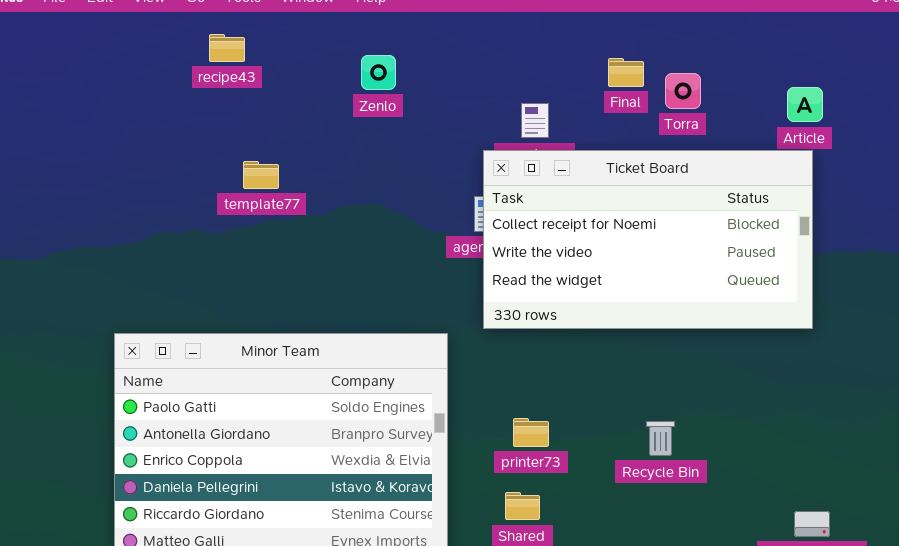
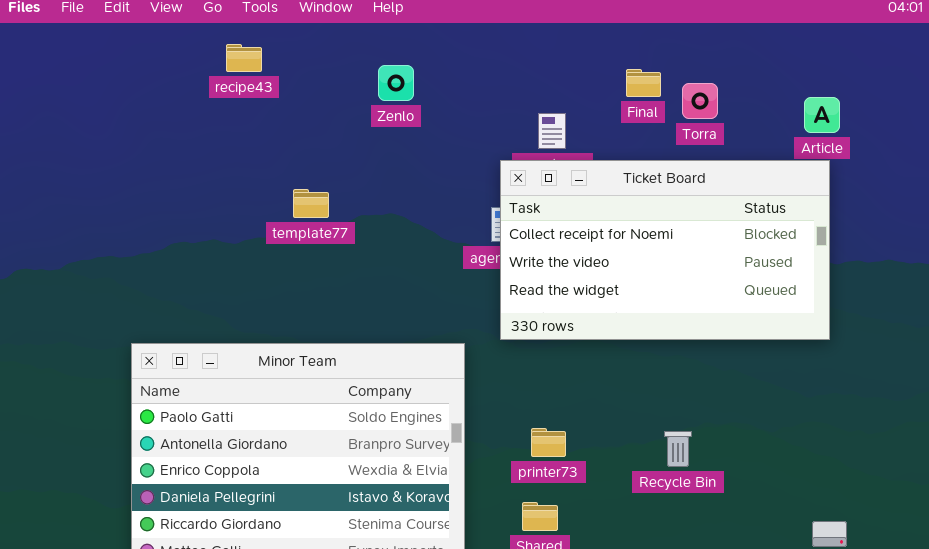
template77: [243,161,279,189] -> [293,189,329,218], moved

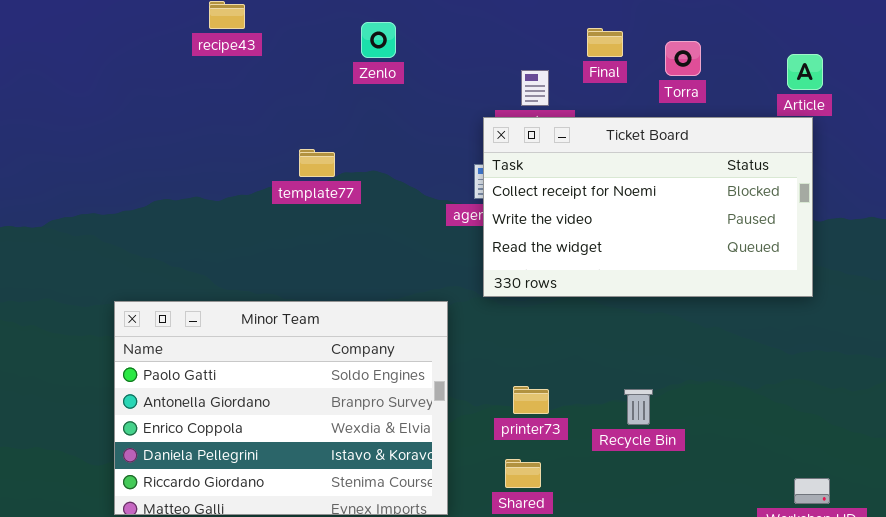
Final: [626,69,661,97] -> [587,28,623,57], moved
template77: [293,189,329,218] -> [299,149,335,177], moved
Recycle Bin: [664,431,692,467] -> [624,389,653,425], moved

